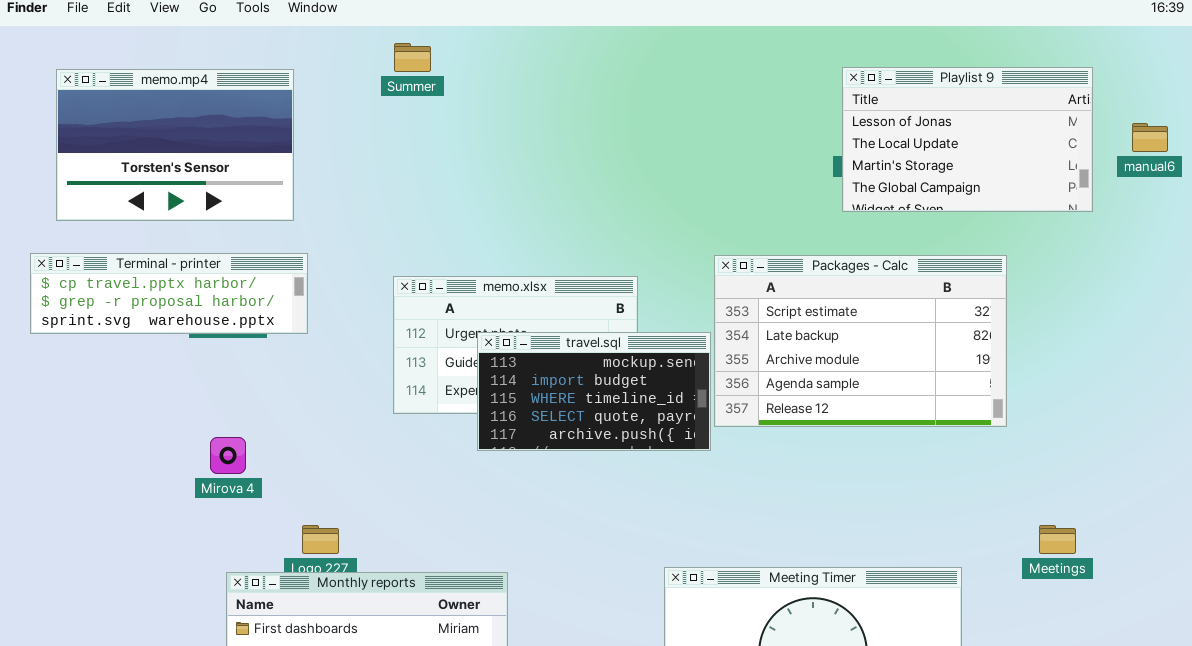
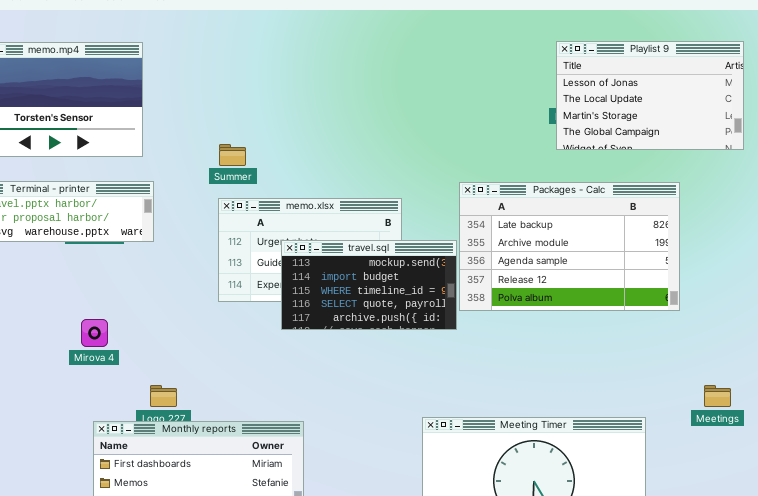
Summer: [394,43,431,72] -> [219,144,246,166], moved
Packages - Calc: [714,255,1007,427] -> [459,182,680,311], scrolled down 1 row

